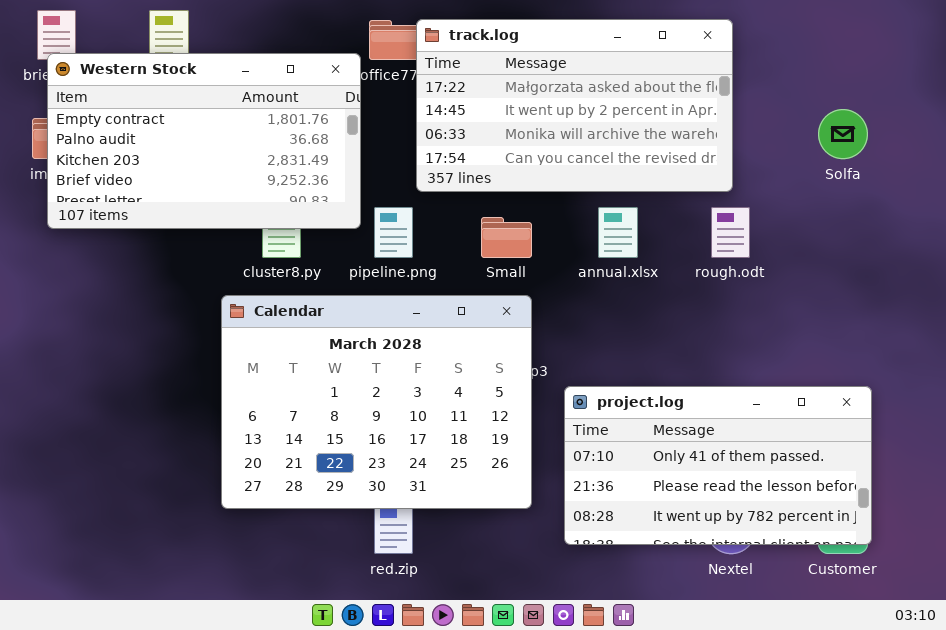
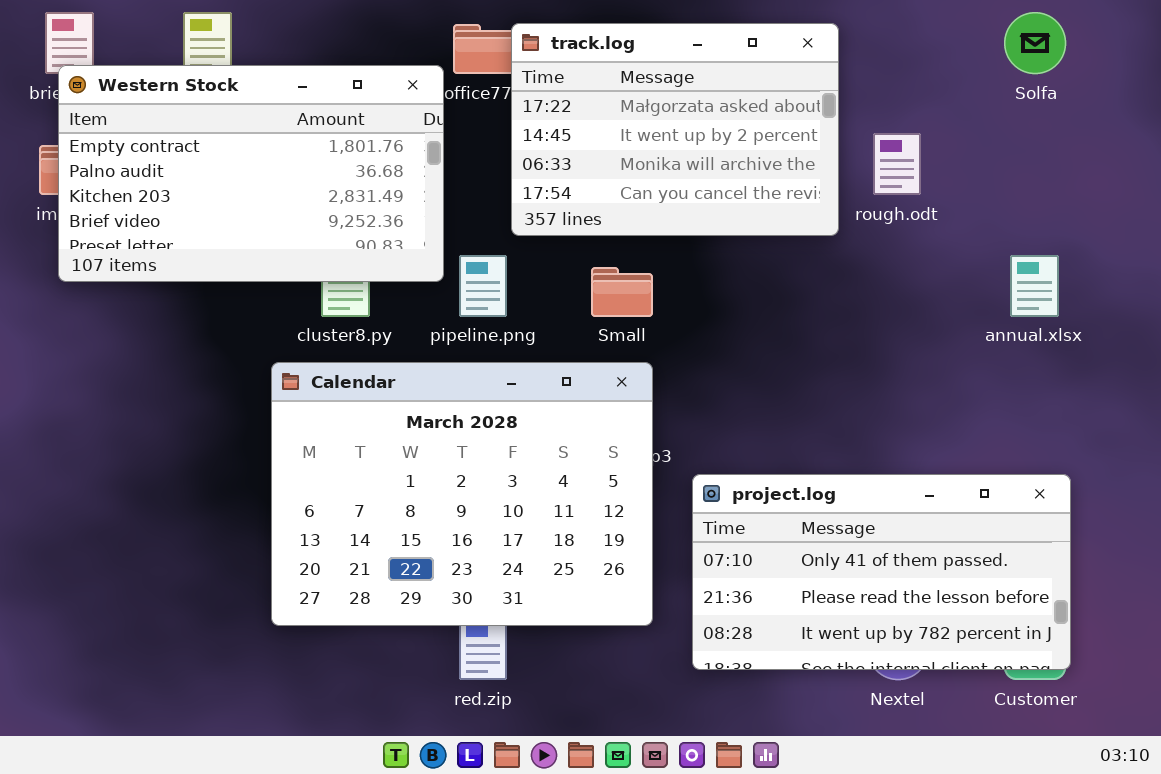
track.log: [416,19,733,192] -> [511,23,839,236], resized
Solfa: [818,109,868,159] -> [1004,12,1066,74], moved
annual.xlsx: [598,207,638,258] -> [1010,255,1059,317], moved
rough.odt: [711,207,750,258] -> [873,133,921,195], moved

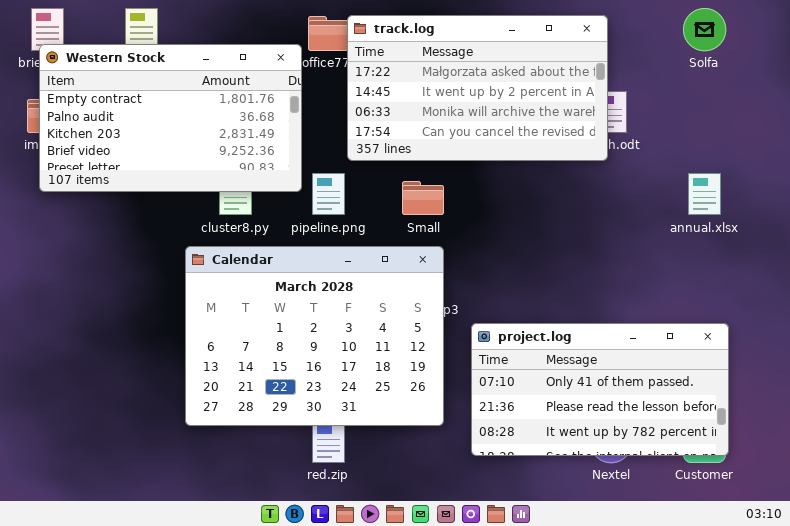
track.log: [511,23,839,236] -> [347,15,608,161], resized

